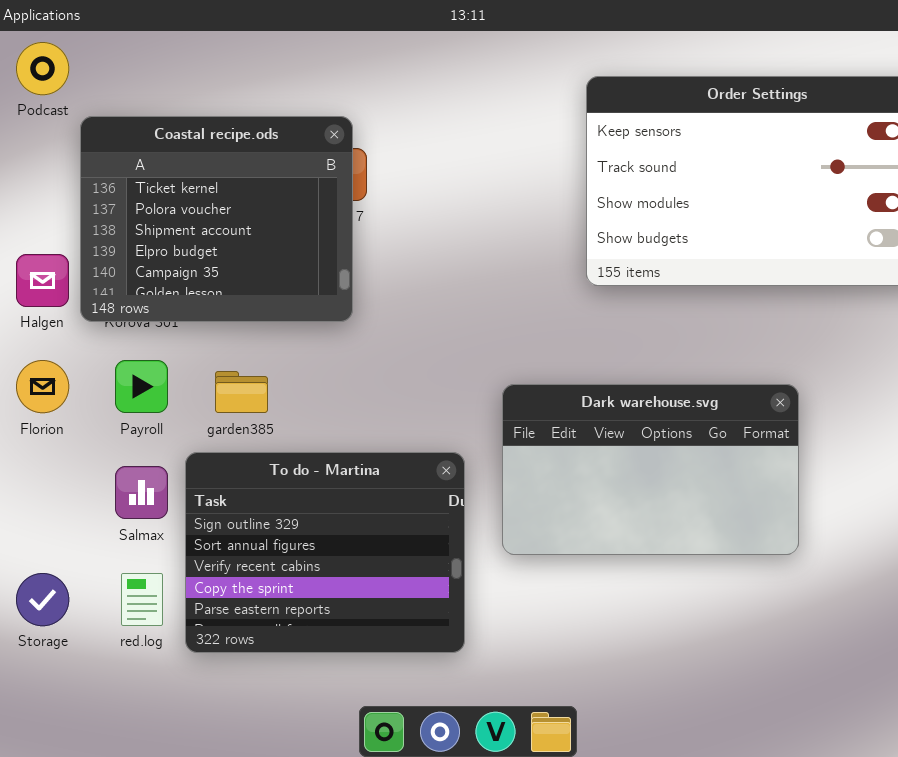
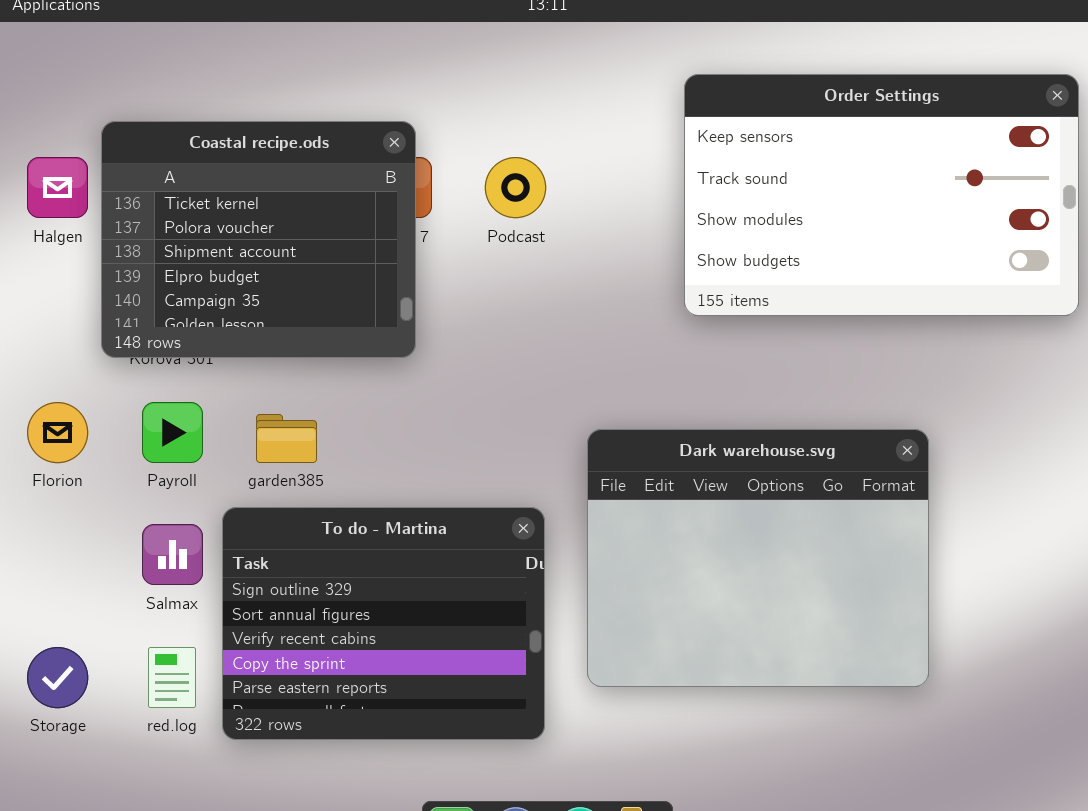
Podcast: [16,42,69,95] -> [485,157,546,218], moved
Halgen: [16,254,69,307] -> [27,157,88,218], moved
Dark warehouse.svg: [502,384,799,555] -> [587,429,929,687], resized

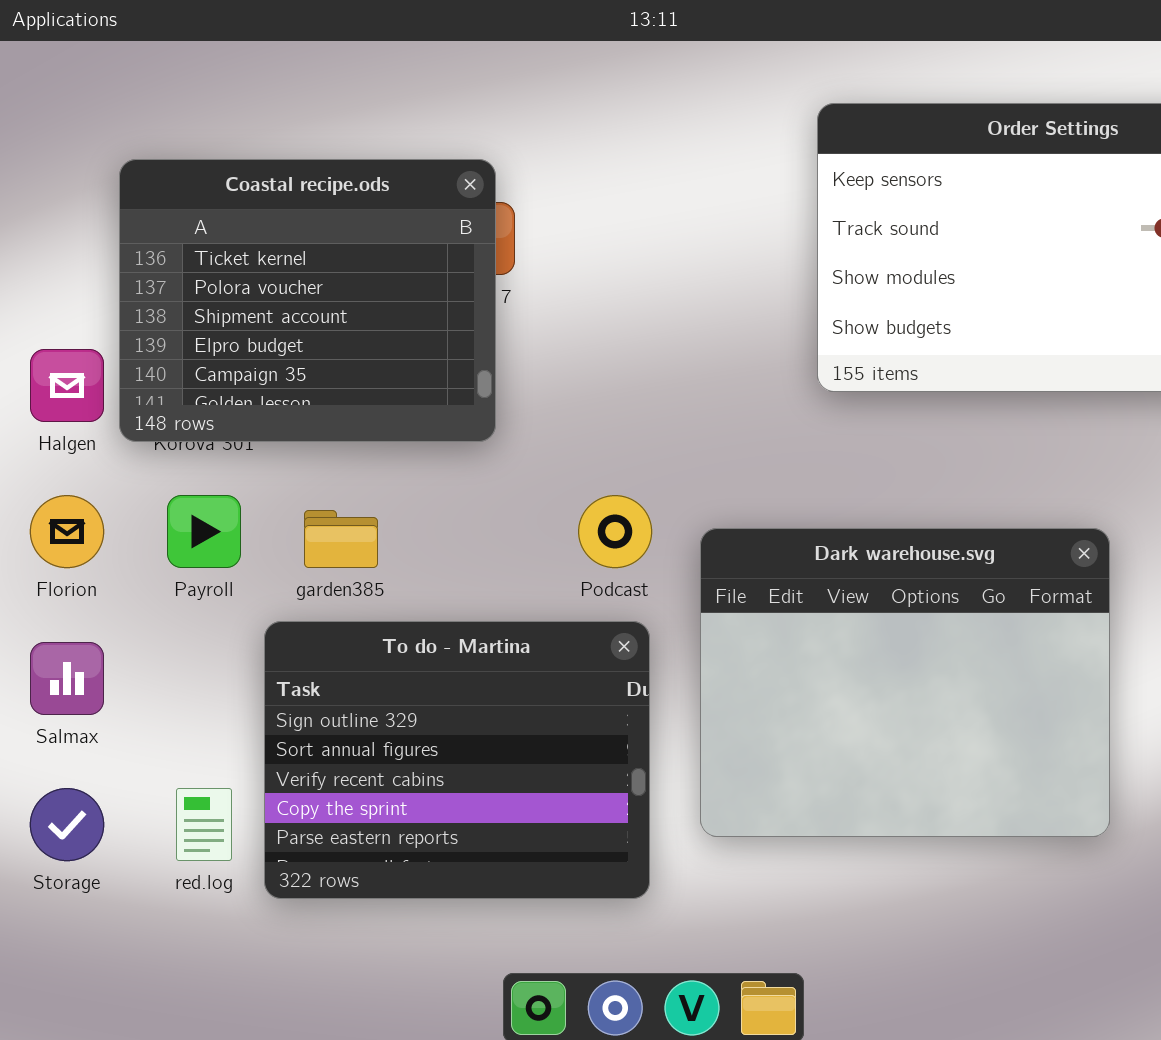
Halgen: [27,157,88,218] -> [30,349,104,422], moved
Podcast: [485,157,546,218] -> [578,495,652,568], moved
Salmax: [142,524,203,585] -> [30,642,104,715], moved

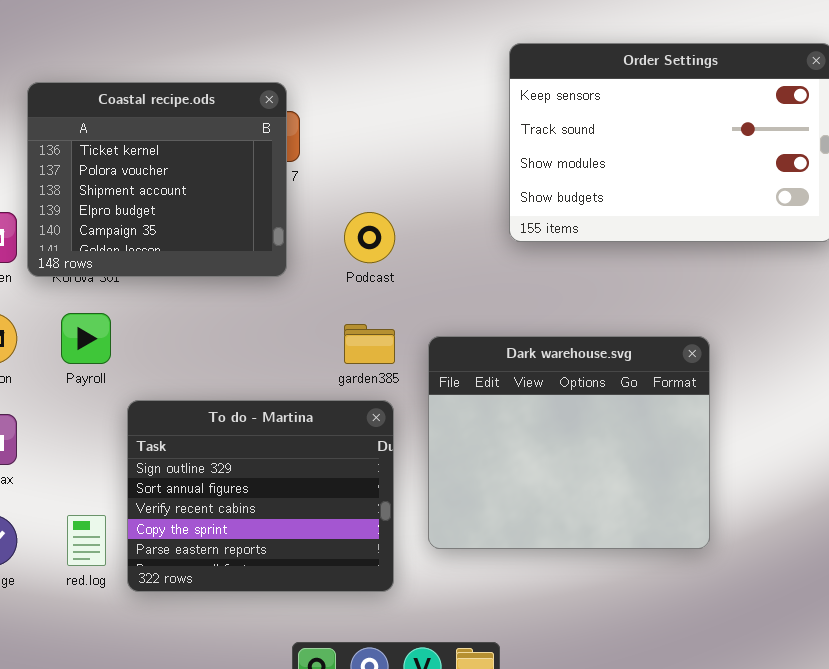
Podcast: [578,495,652,568] -> [344,212,395,263], moved
garden385: [304,510,378,568] -> [344,324,395,364], moved

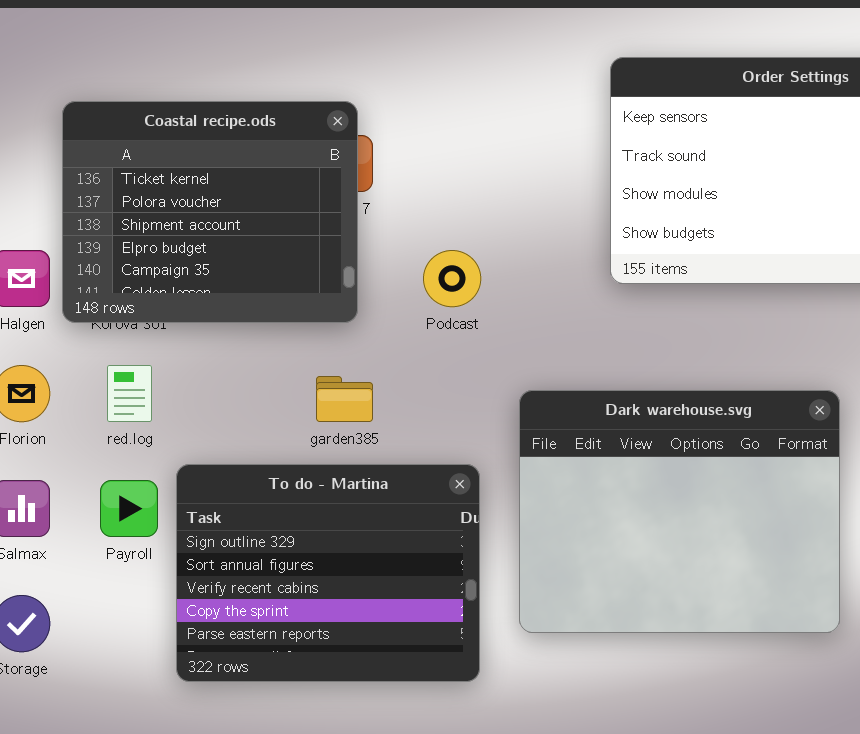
Payroll: [61,313,111,364] -> [100,480,158,537], moved
garden385: [344,324,395,364] -> [316,376,373,422], moved
red.log: [67,515,106,566] -> [107,365,152,422], moved

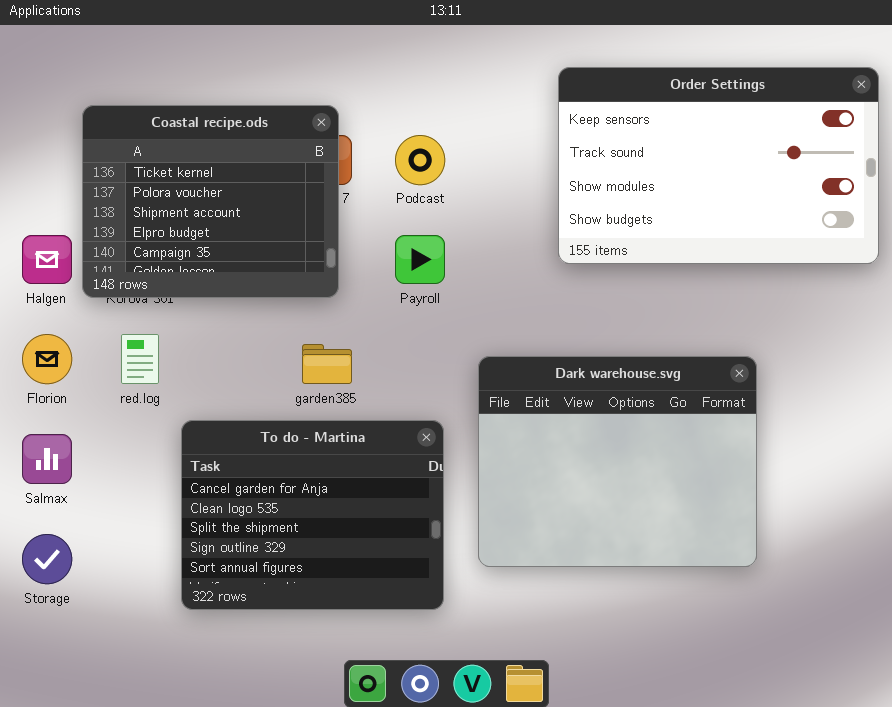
Podcast: [423,250,481,307] -> [395,135,445,185], moved
To do - Martina: [176,464,480,682] -> [181,420,444,610], scrolled up 3 rows
Payroll: [100,480,158,537] -> [395,235,445,284], moved

